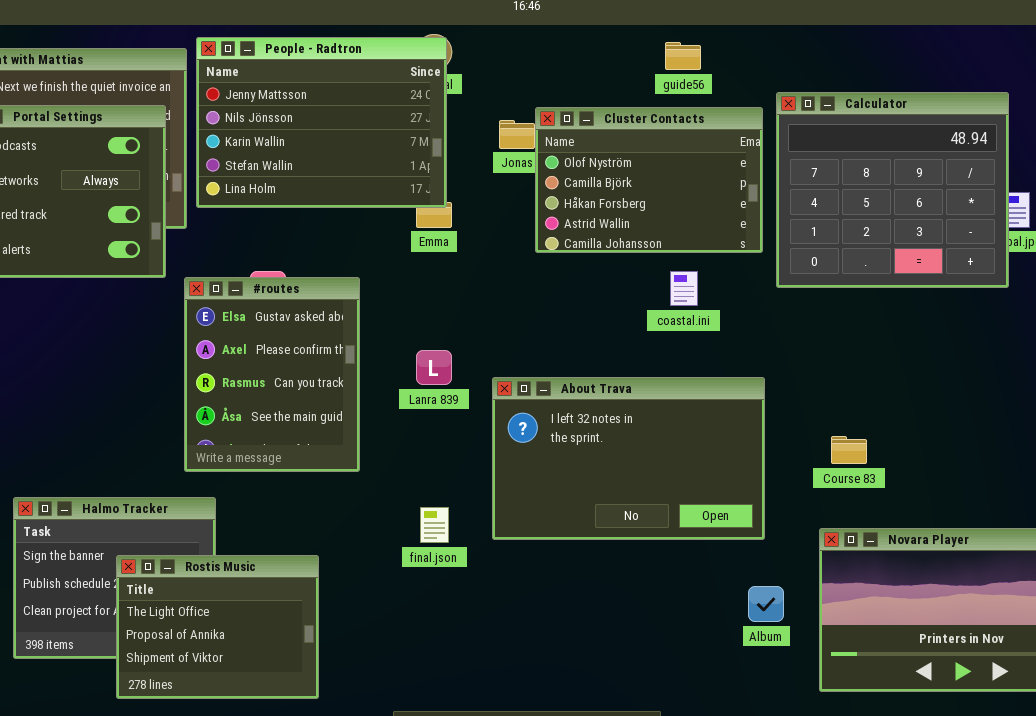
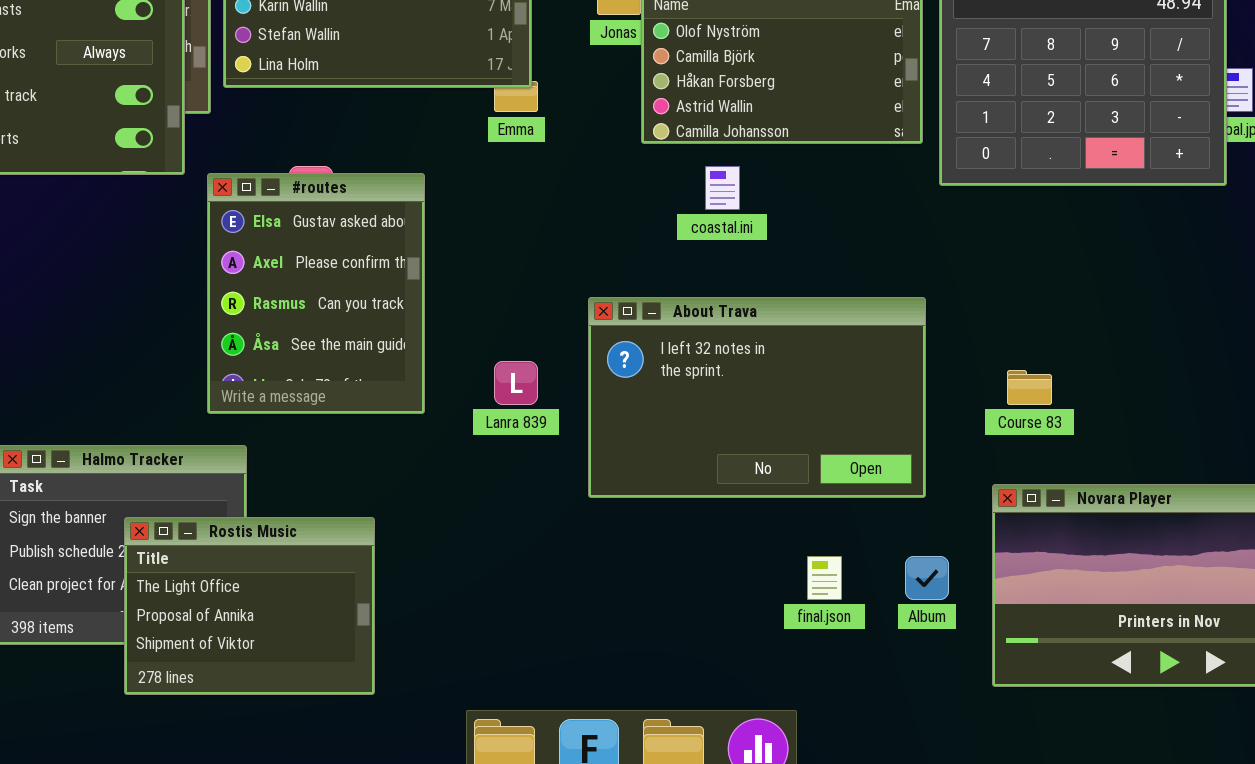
coastal.ini: [670,271,698,306] -> [705,166,740,210], moved
Lanra 839: [416,350,452,385] -> [494,361,538,405], moved
final.json: [420,507,449,543] -> [807,556,842,600], moved

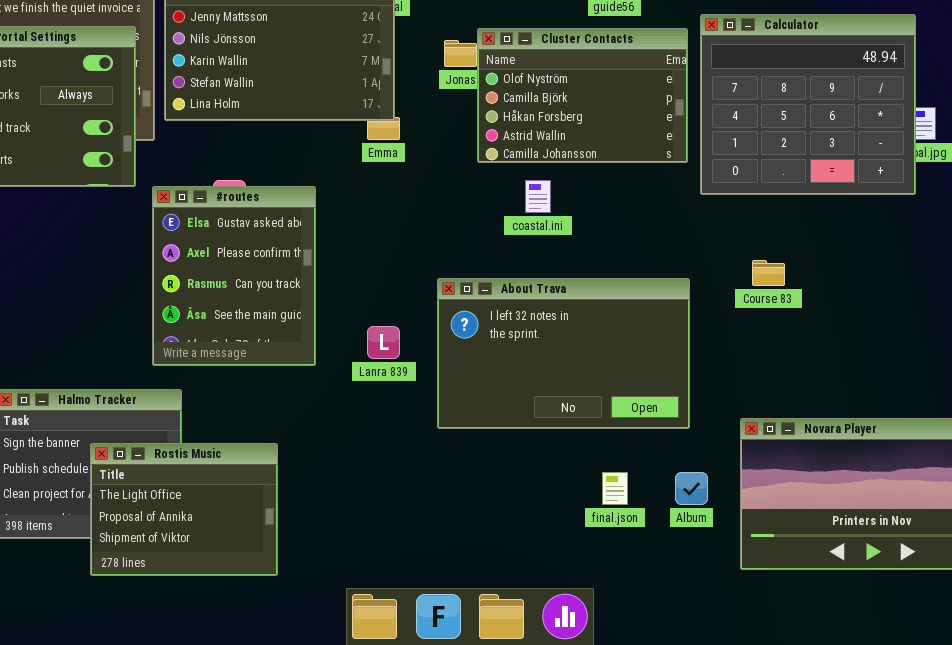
Course 83: [1007,370,1052,405] -> [752,260,785,286], moved

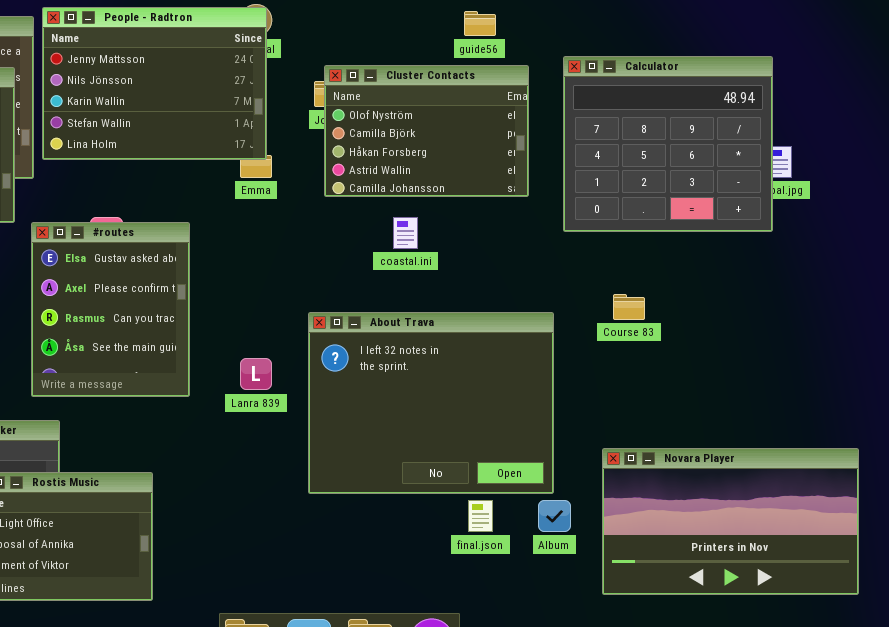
Cluster Contacts: [477,28,688,163] -> [324,65,529,197], moved
About Trava: [437,278,690,429] -> [308,312,554,494], resized

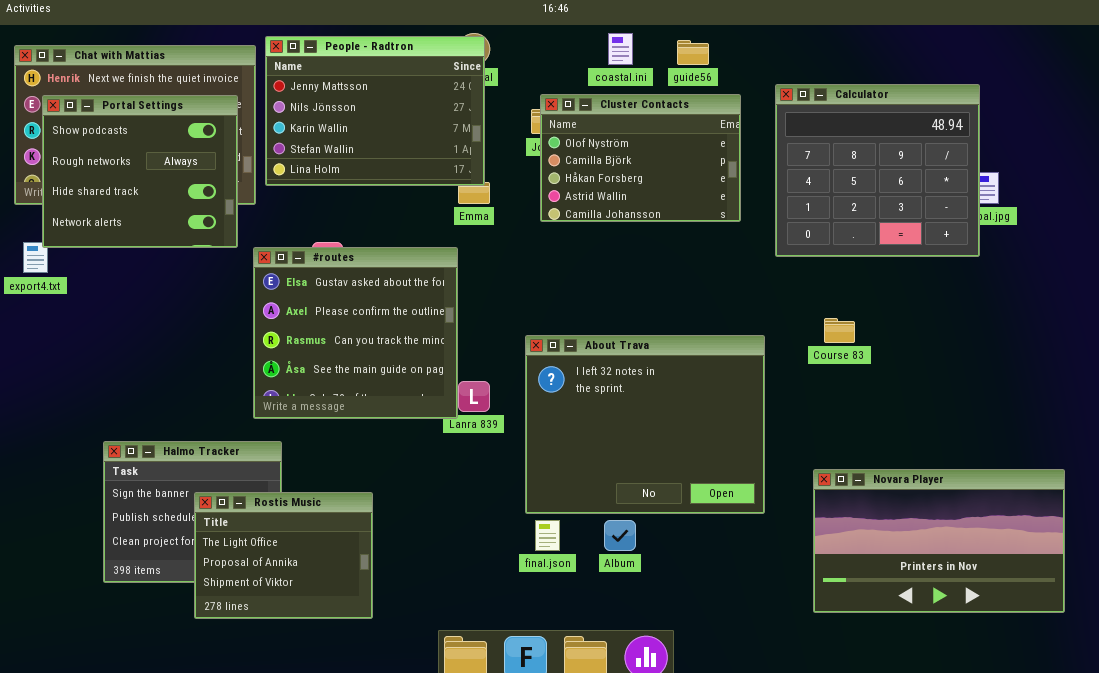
coastal.ini: [393,217,418,249] -> [608,33,633,65], moved
#routes: [31,222,190,397] -> [253,247,458,419], resized
final.json: [468,500,493,532] -> [535,520,560,551], moved
Album: [538,500,571,532] -> [604,520,636,551], moved

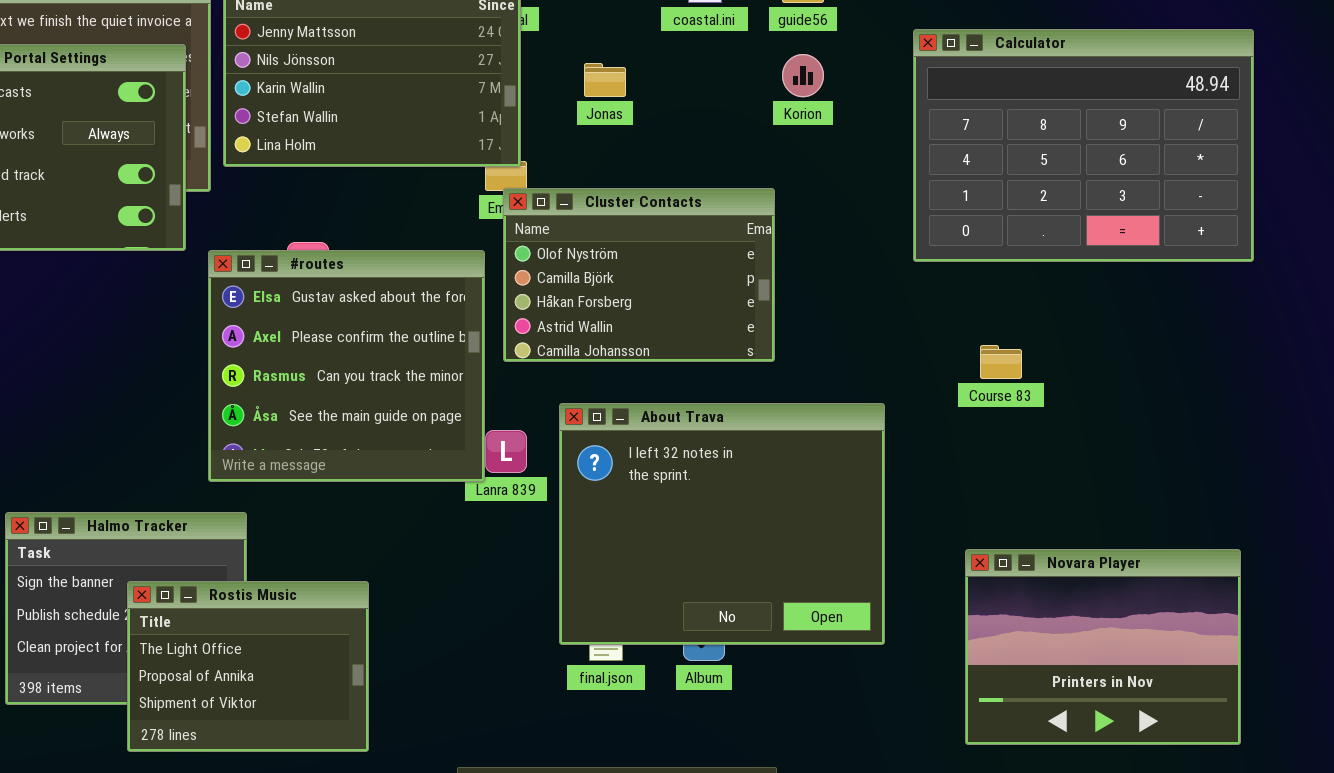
Calculator: [775,84,980,257] -> [913,29,1254,262], resized
Cluster Contacts: [540,94,741,222] -> [503,188,775,362], moved
About Trava: [525,335,765,514] -> [559,403,885,645], moved
Novara Player: [813,469,1065,613] -> [965,549,1241,745], resized

